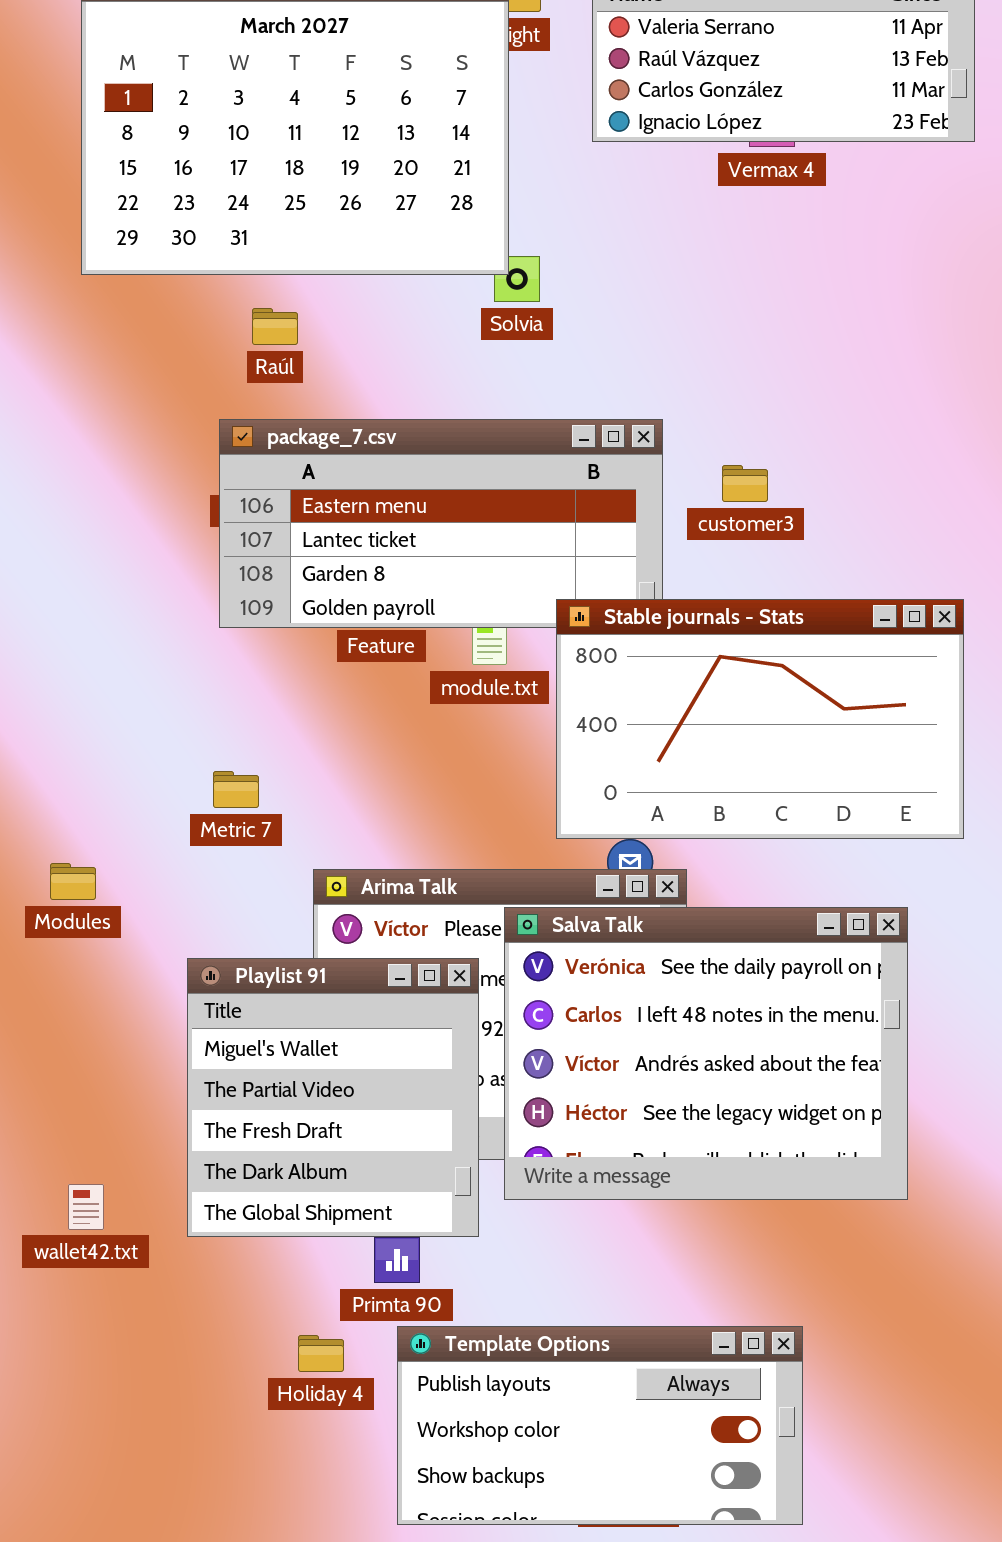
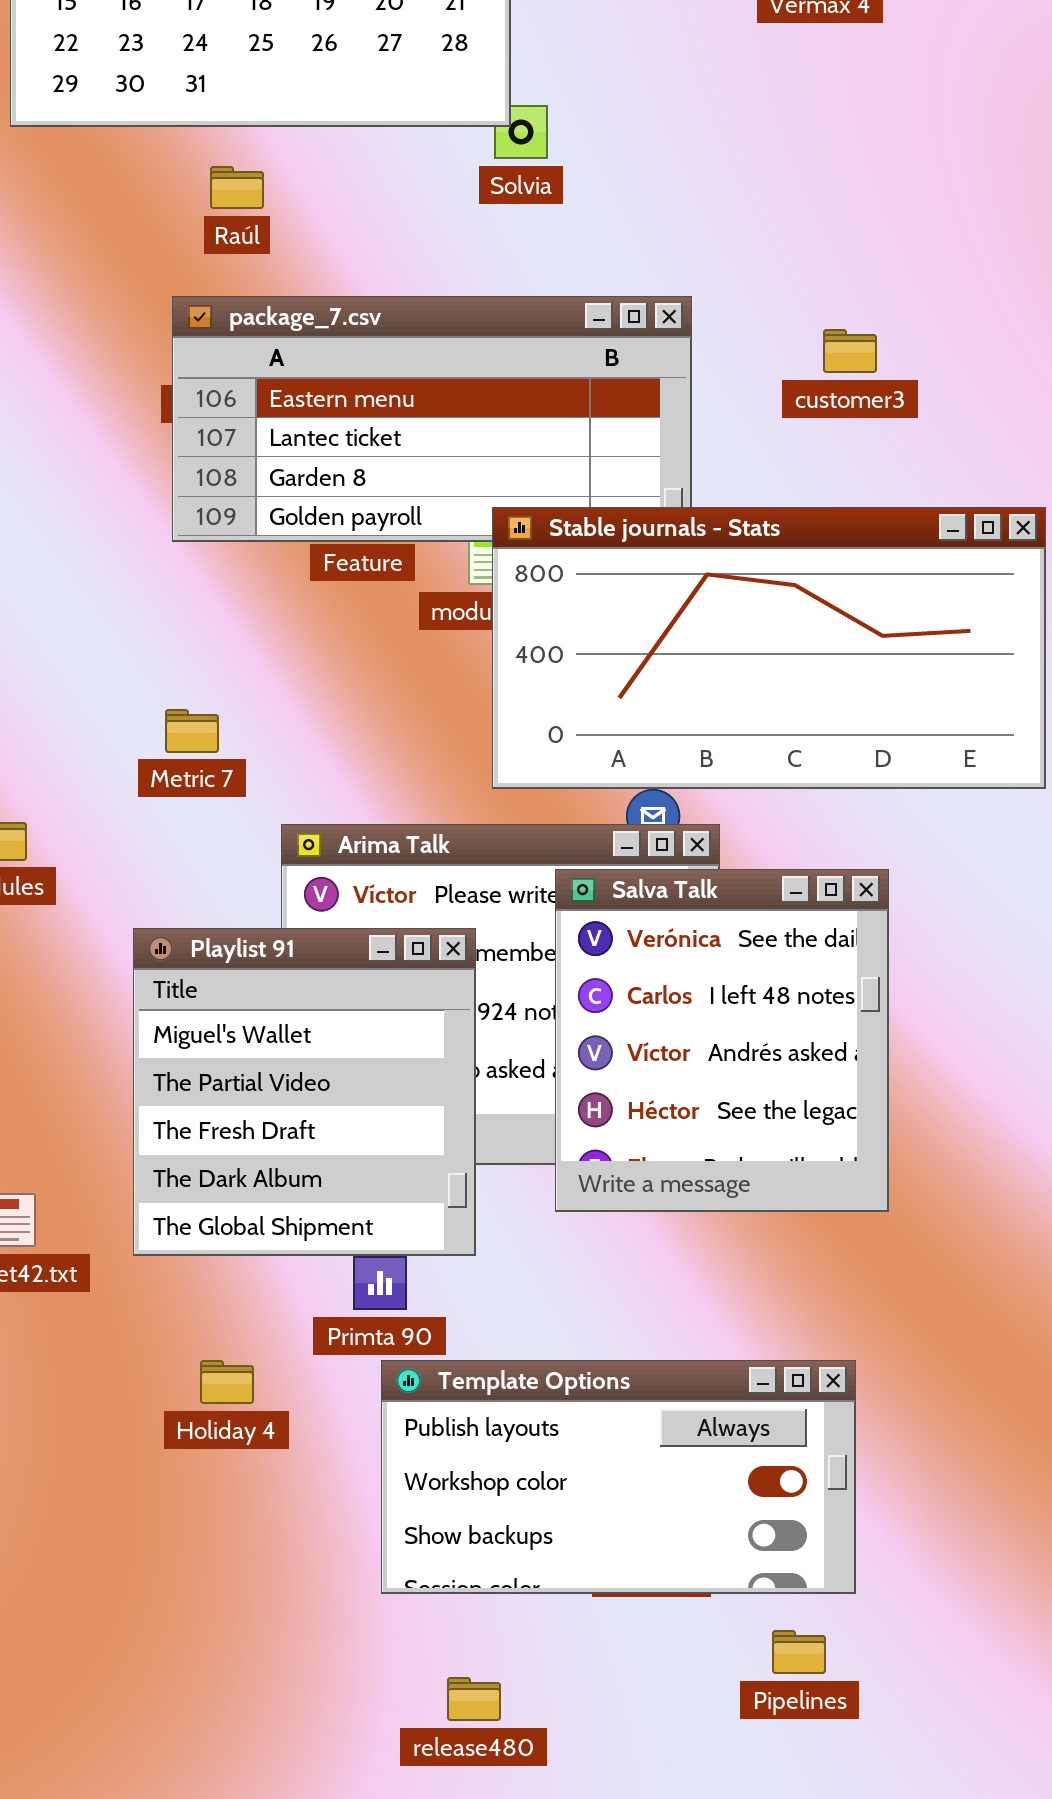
customer3: [722,465,768,502] -> [823,329,877,373], moved
Stable journals - Stats: [556,599,964,839] -> [492,507,1046,789], resized
Salva Talk: [504,907,908,1200] -> [555,869,889,1212], moved, resized
Holiday 4: [298,1335,344,1372] -> [200,1360,254,1404], moved

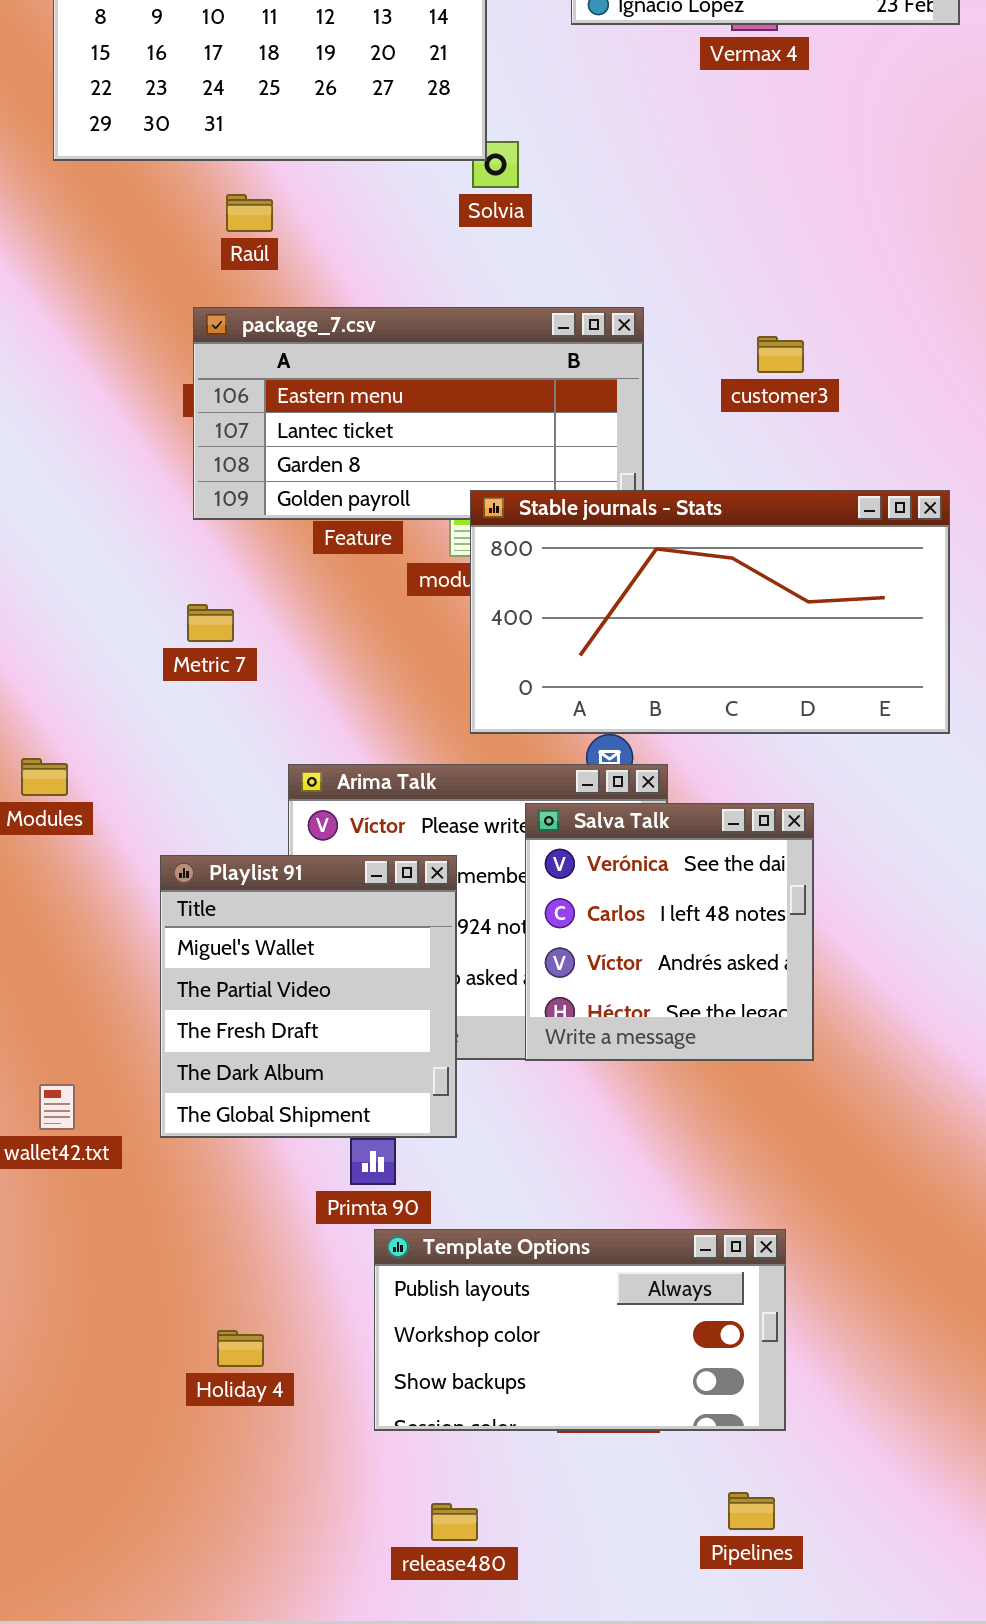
Metric 7: [165,709,219,753] -> [187,604,234,642], moved
Salva Talk: [555,869,889,1212] -> [525,803,814,1061], resized
Holiday 4: [200,1360,254,1404] -> [217,1330,264,1367], moved
Pipelines: [772,1630,826,1674] -> [728,1492,775,1530], moved

